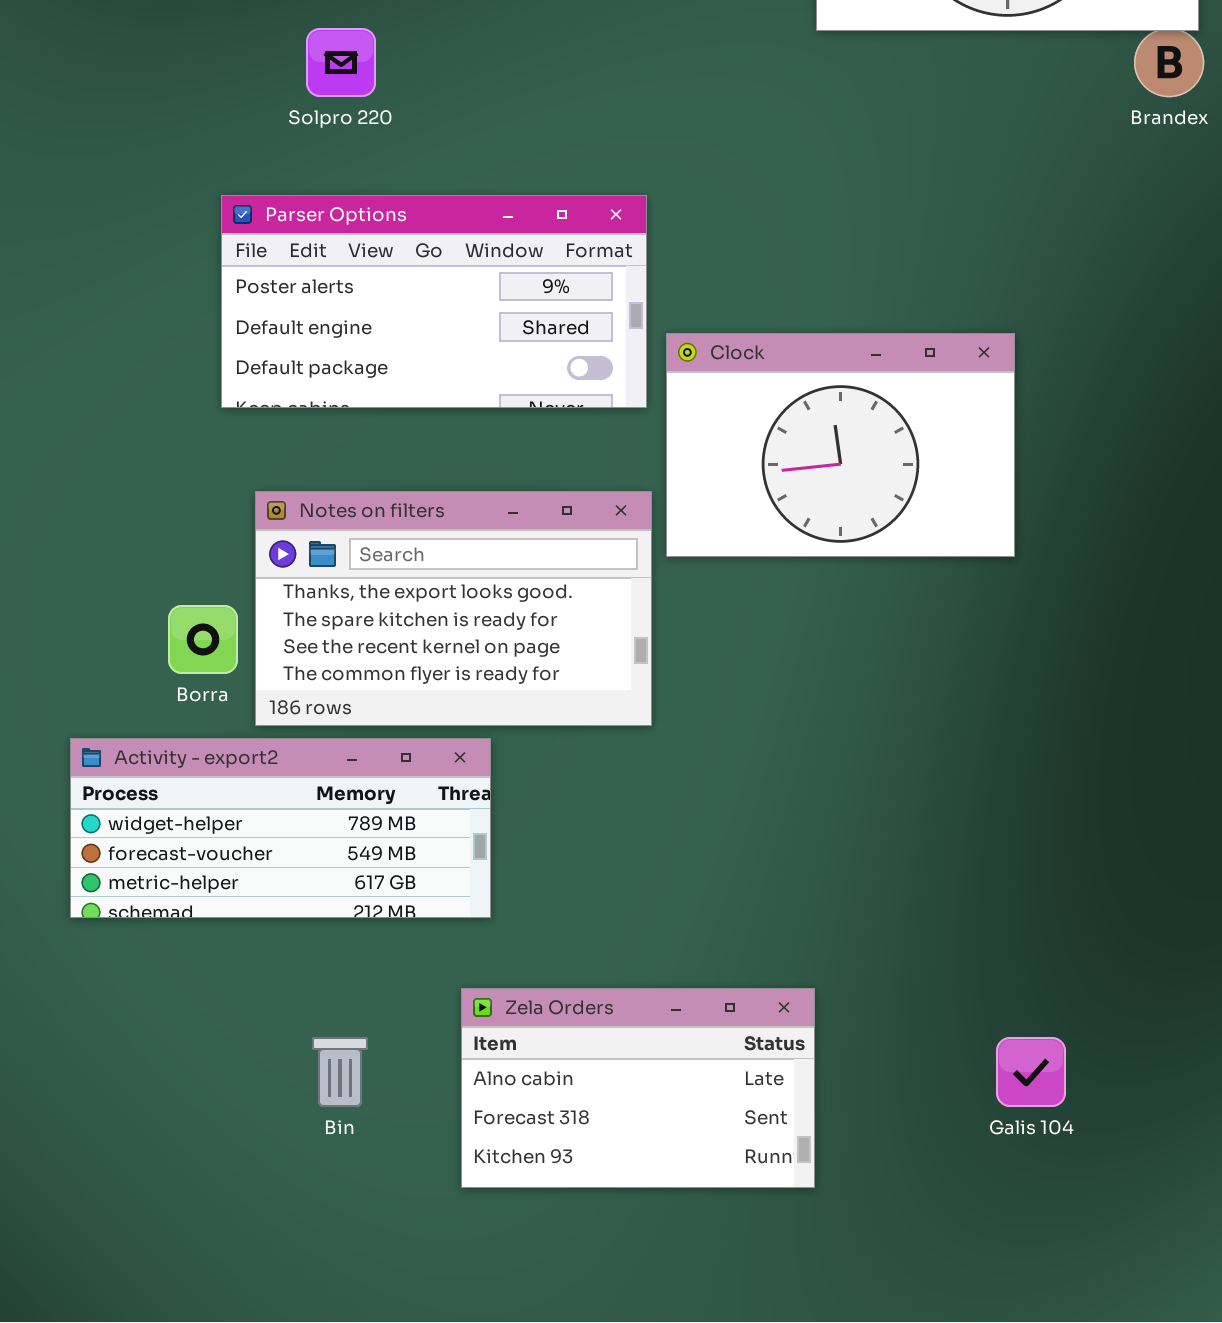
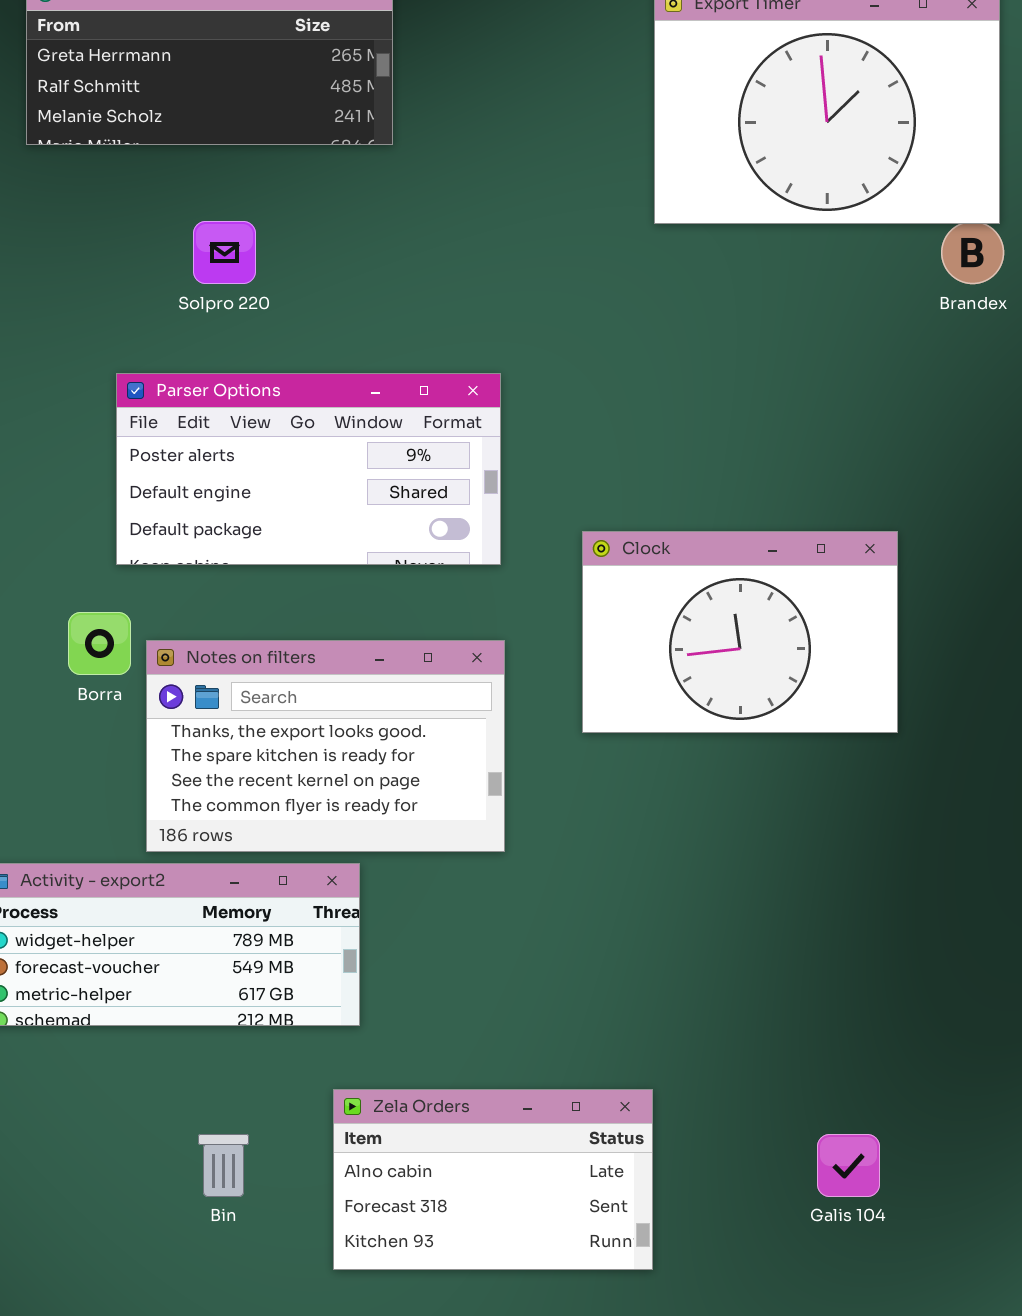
Clock: [666,333,1015,557] -> [582,531,898,733], moved
Borra: [168,605,238,674] -> [68,612,131,675], moved

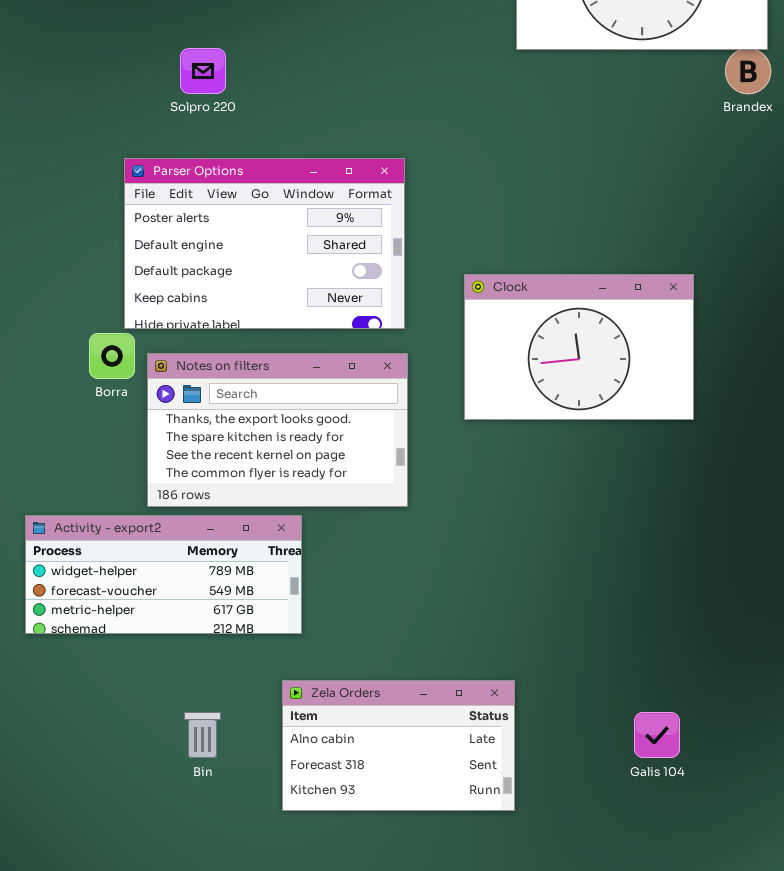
Parser Options: [116,373,501,565] -> [124,158,405,329], resized

